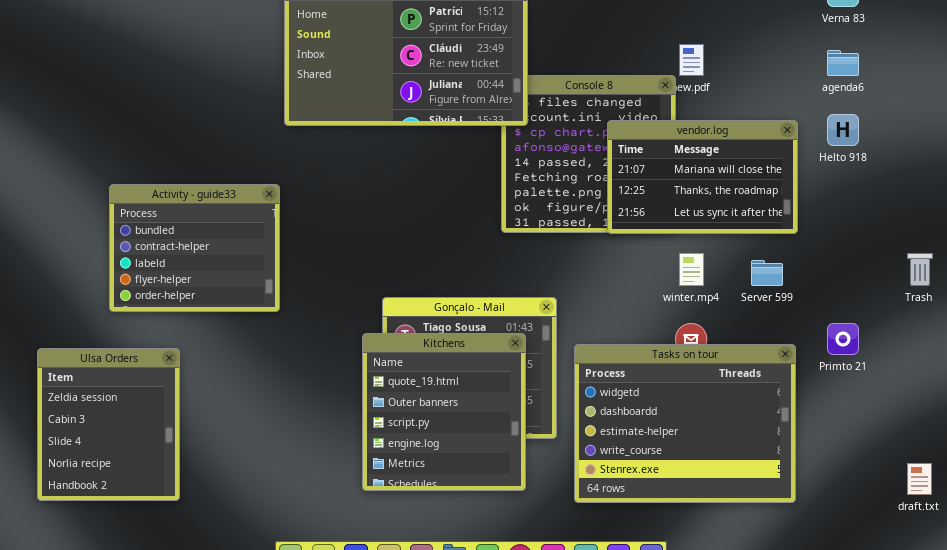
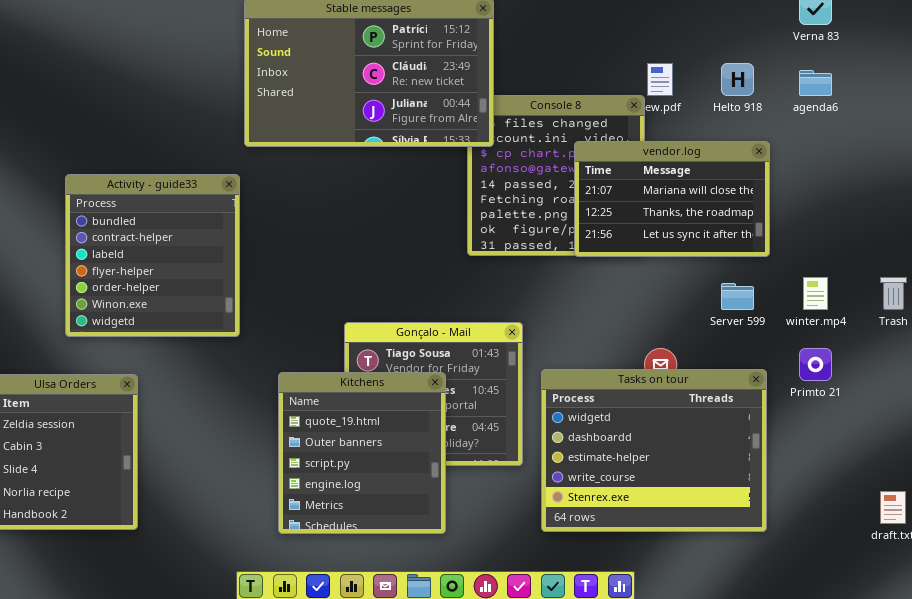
Helto 918: [827,114,859,146] -> [721,63,754,96], moved
Activity - guide33: [109,184,280,312] -> [65,174,240,337], resized
winter.mp4: [679,253,704,286] -> [803,277,828,310], moved
Kitchens: [362,333,526,491] -> [278,372,446,534], moved

